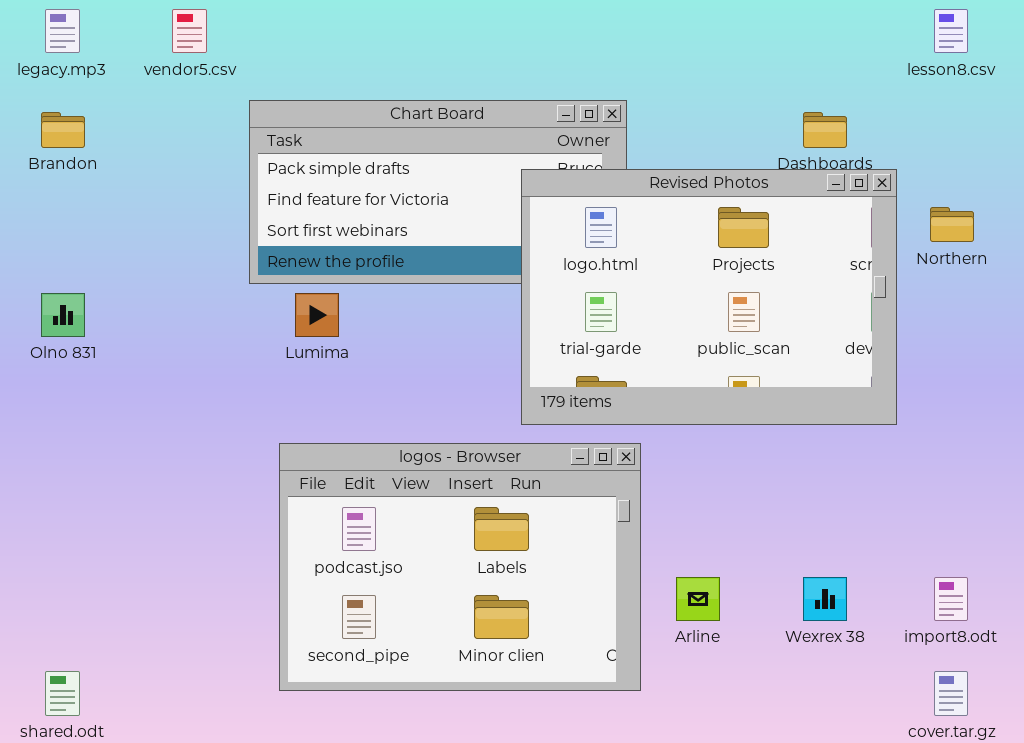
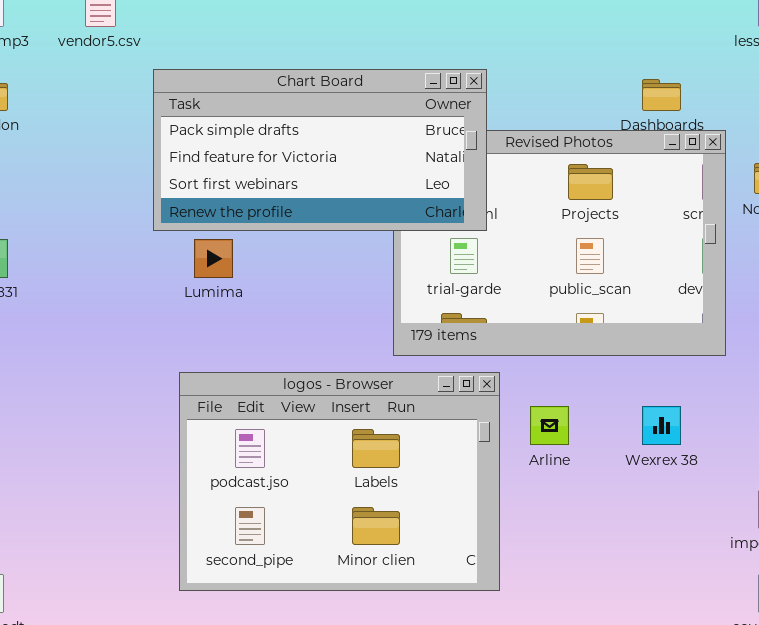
Chart Board: [249,100,627,284] -> [153,69,487,231], raised
Arline: [676,577,720,621] -> [530,406,569,445], moved
Wexrex 38: [803,577,847,621] -> [642,406,681,445], moved

